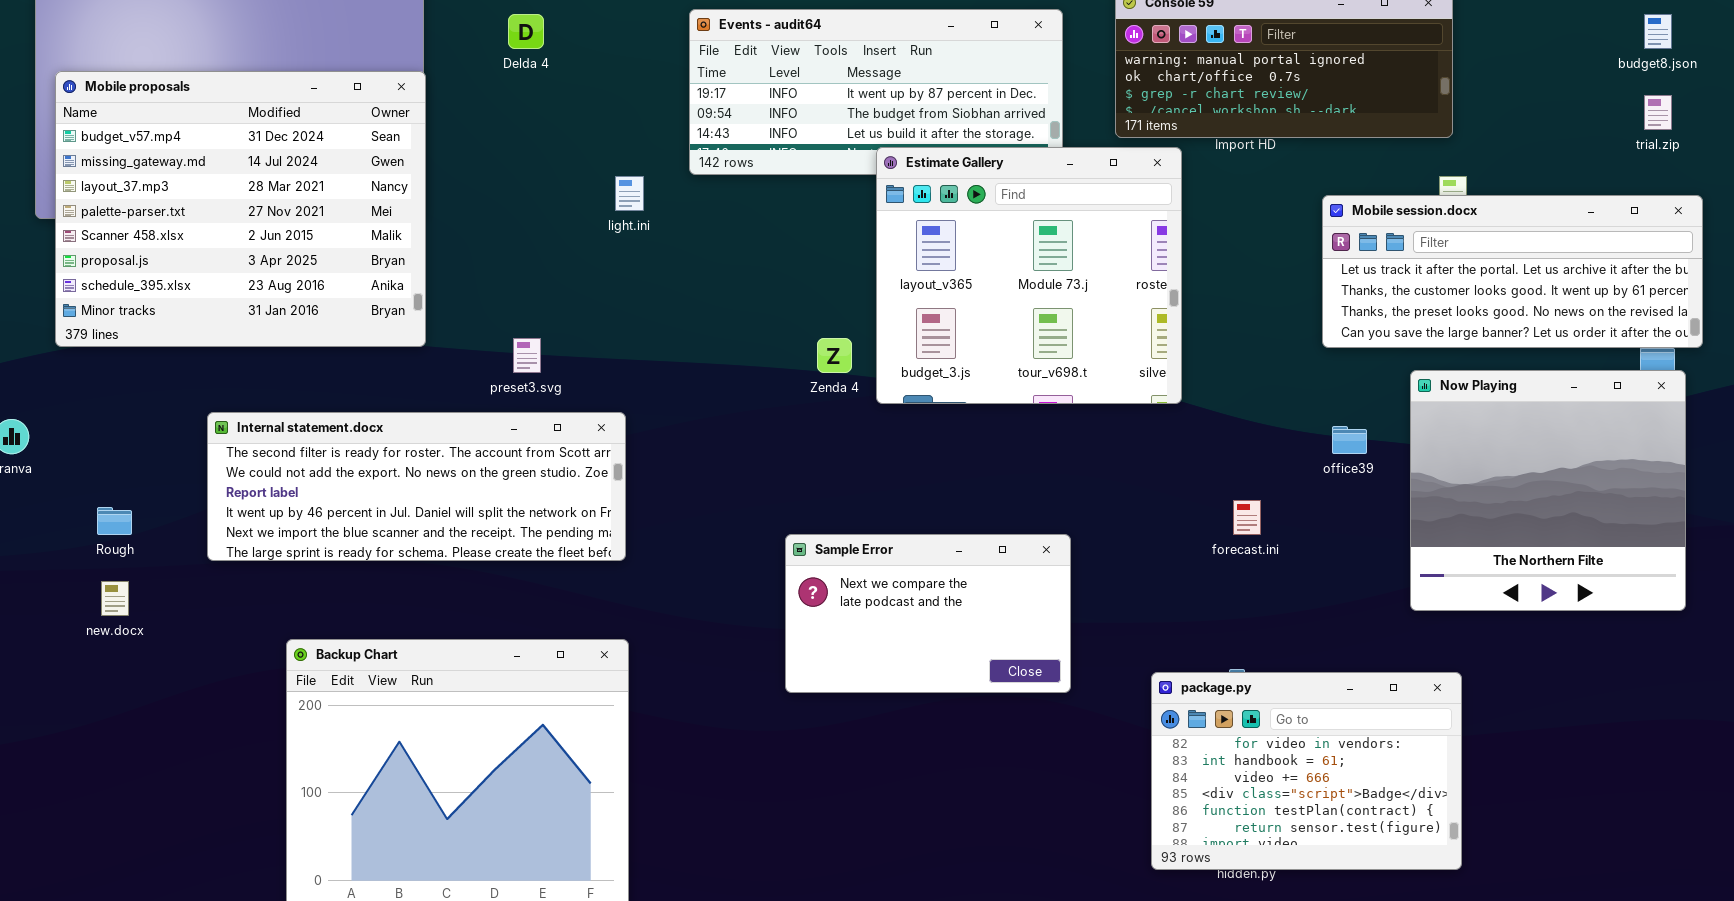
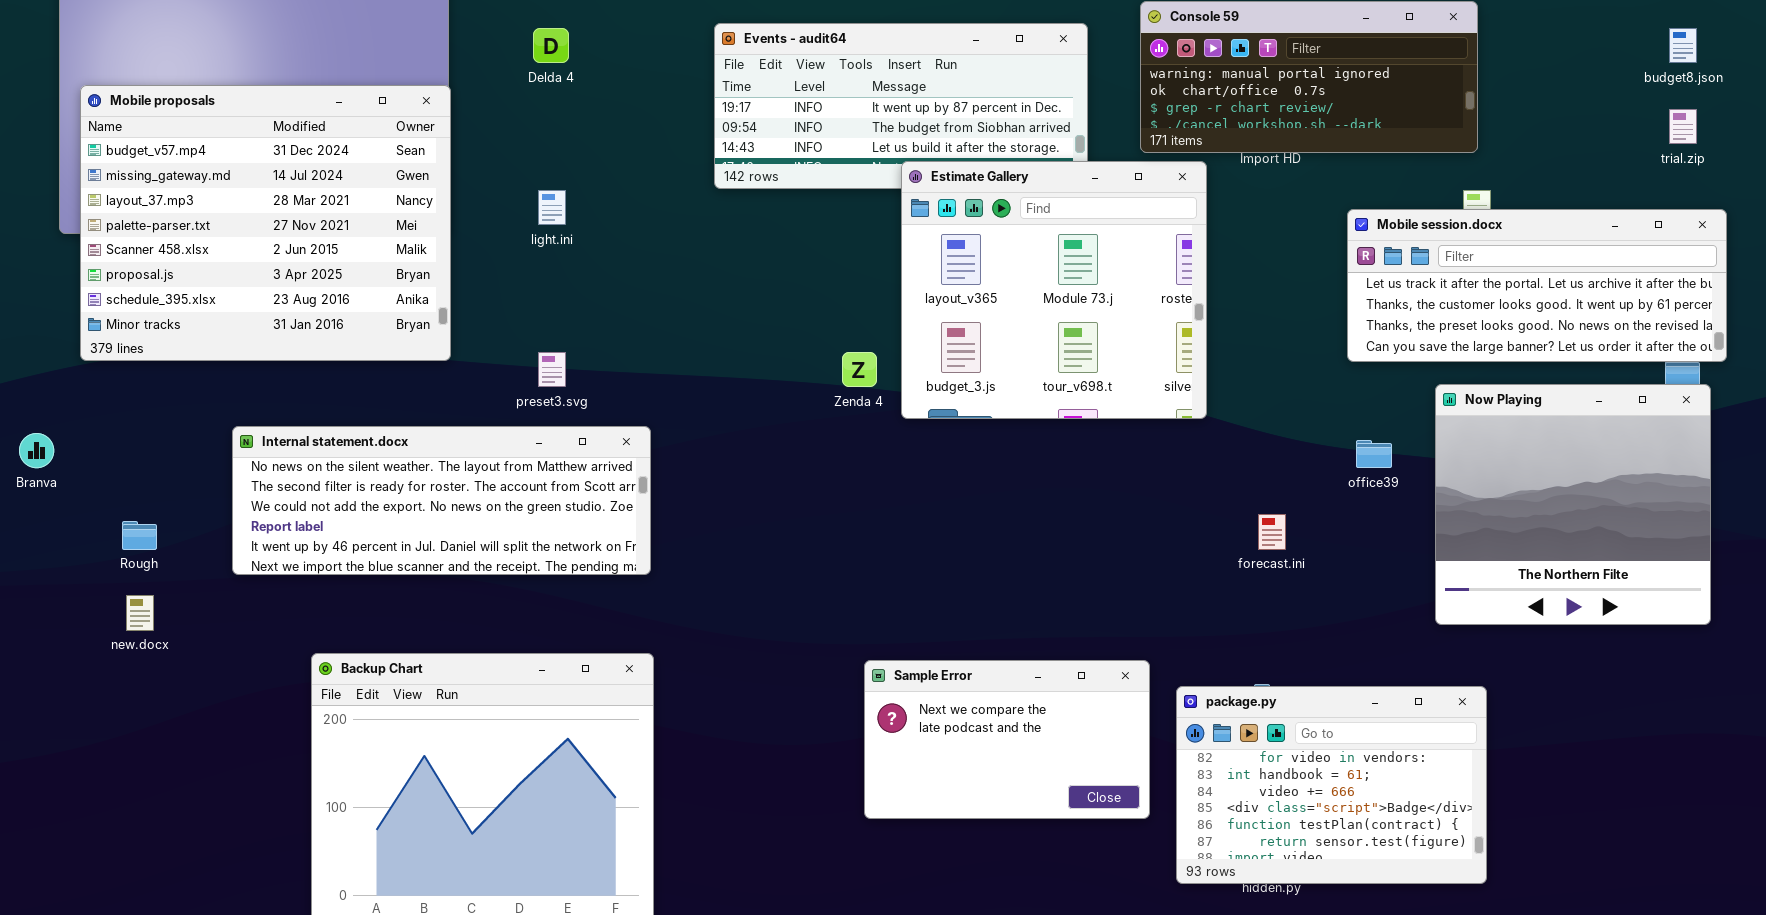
light.ini: [615,176,644,211] -> [538,190,566,225], moved
Internal statement.docx: [207,412,626,561] -> [232,426,651,575], scrolled up 1 row
Sample Error: [785,534,1071,693] -> [864,660,1150,819], moved

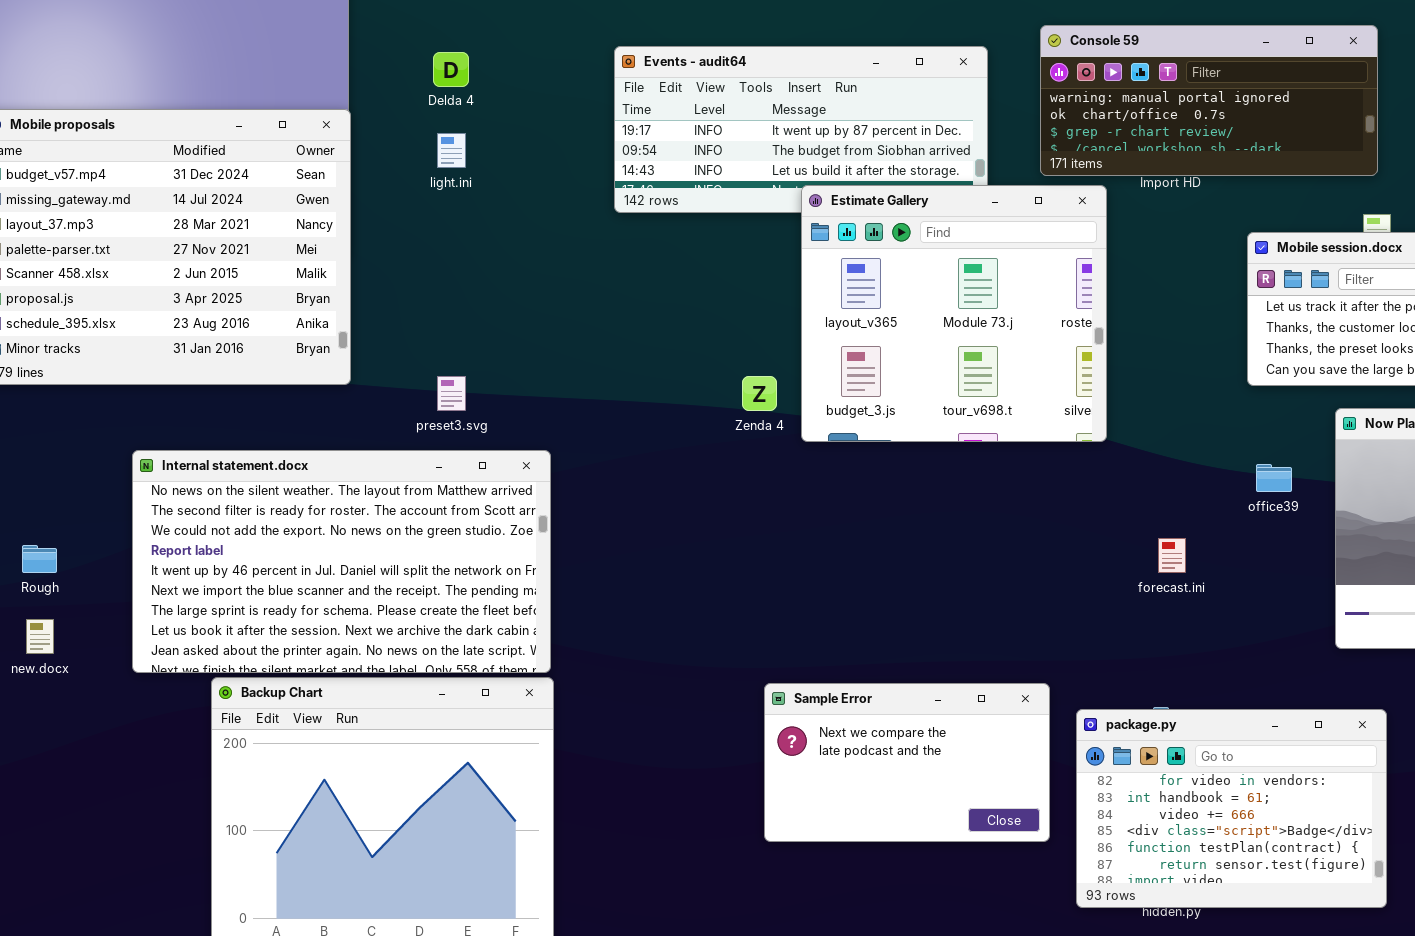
light.ini: [538,190,566,225] -> [437,133,466,168], moved
Internal statement.docx: [232,426,651,575] -> [132,450,551,673], resized

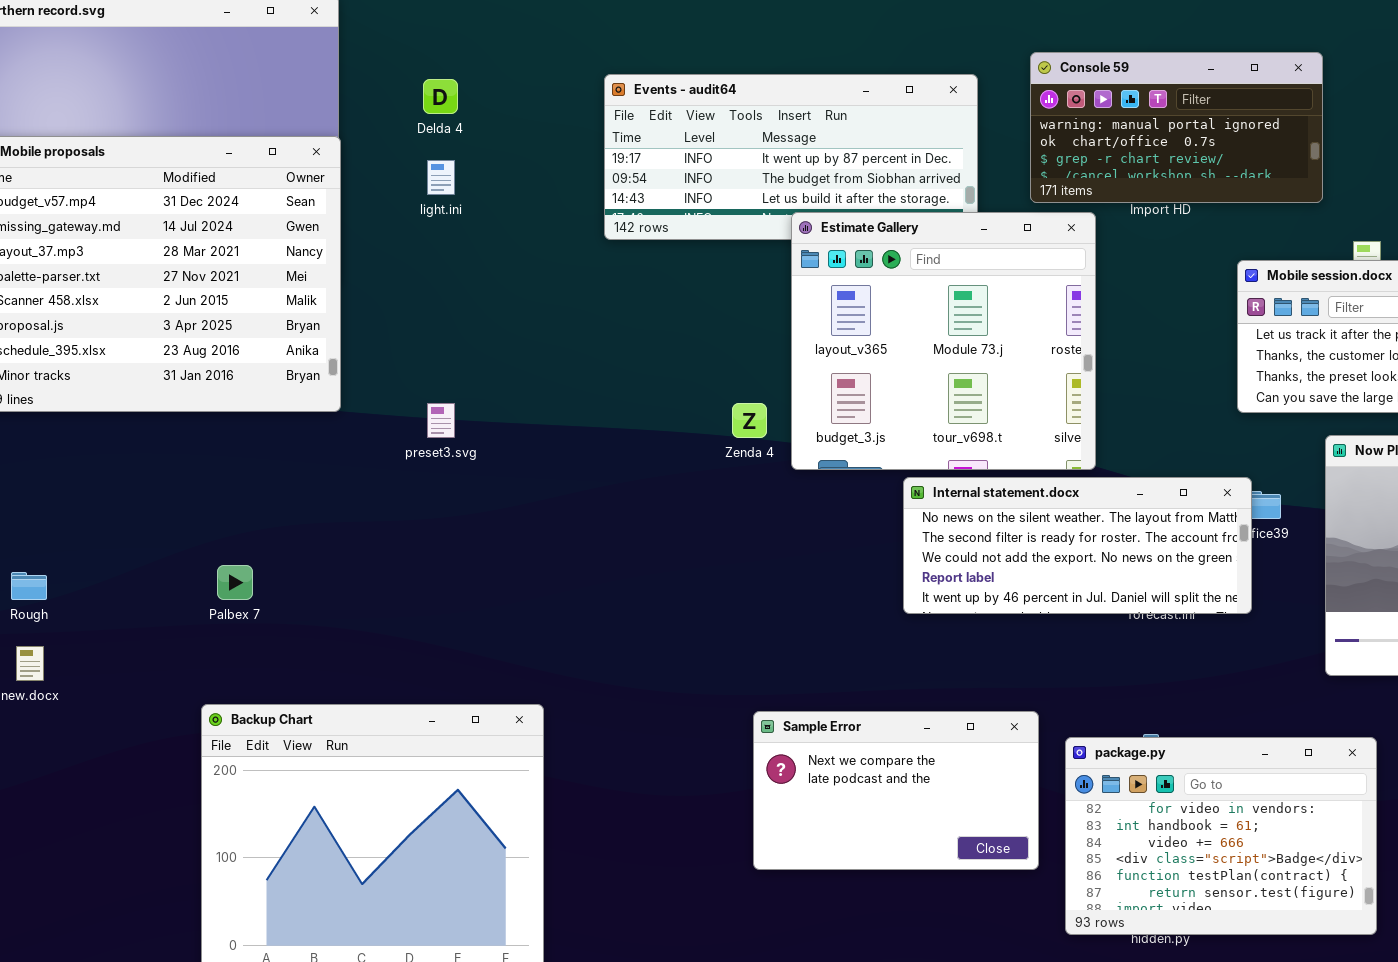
Console 59: [1040,25,1378,176] -> [1030,52,1323,203], resized
Internal statement.docx: [132,450,551,673] -> [903,477,1252,614], moved, resized

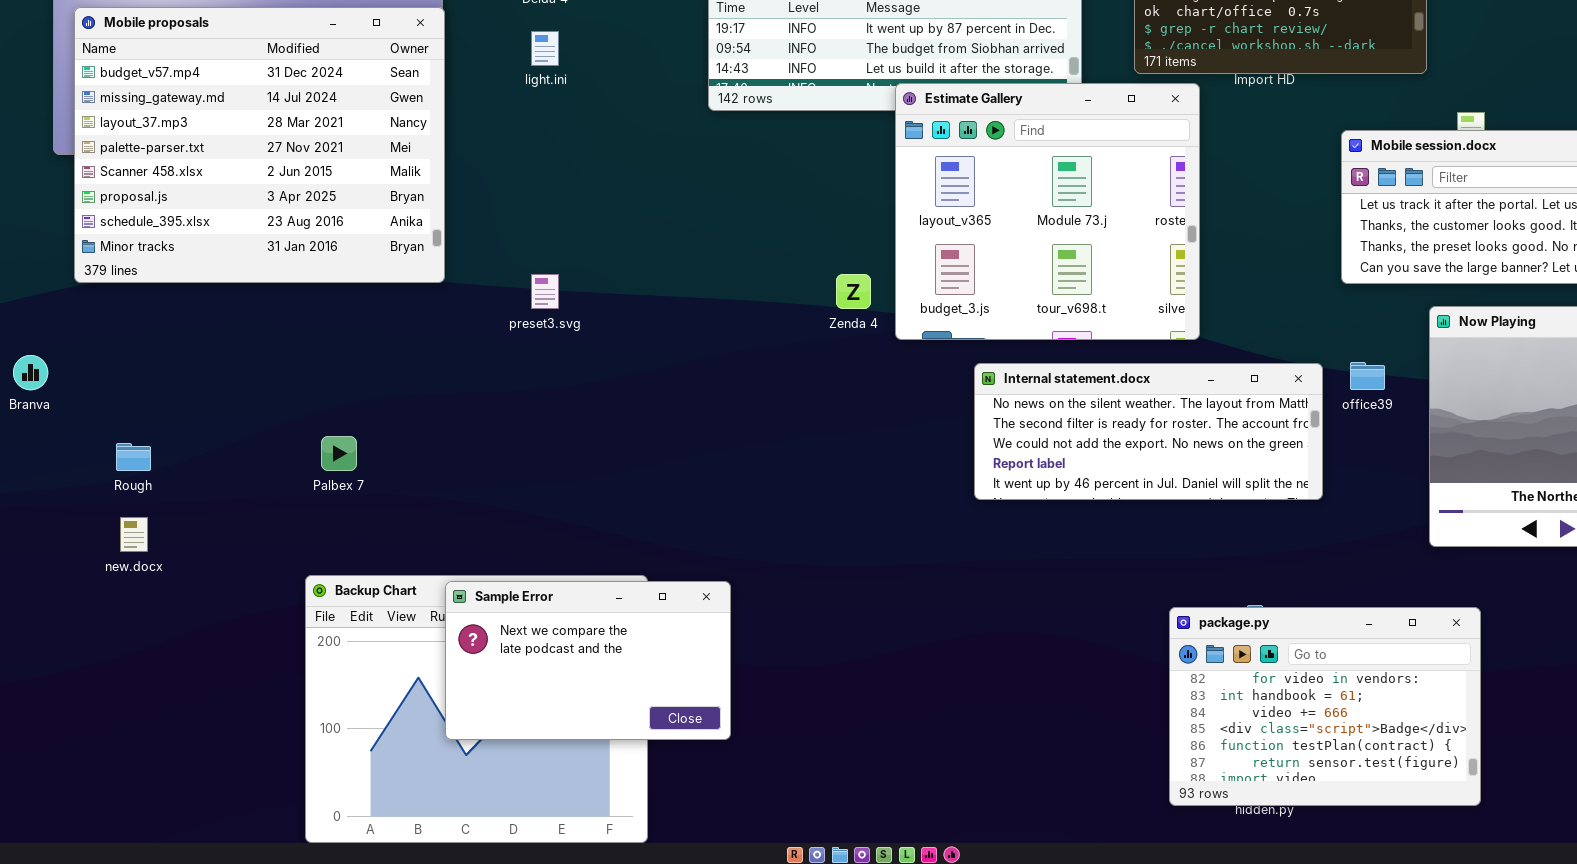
Internal statement.docx: [903,477,1252,614] -> [974,363,1323,500], moved
Sample Error: [753,711,1039,870] -> [445,581,731,740], moved

